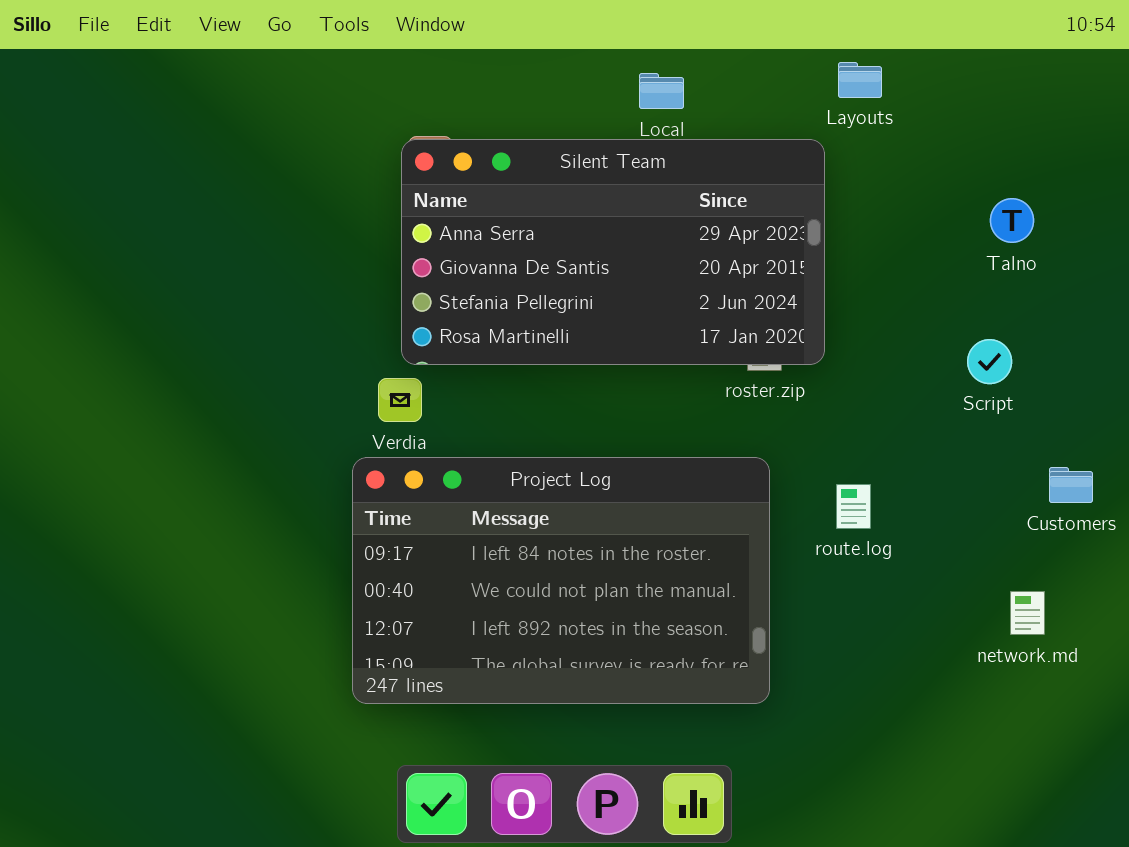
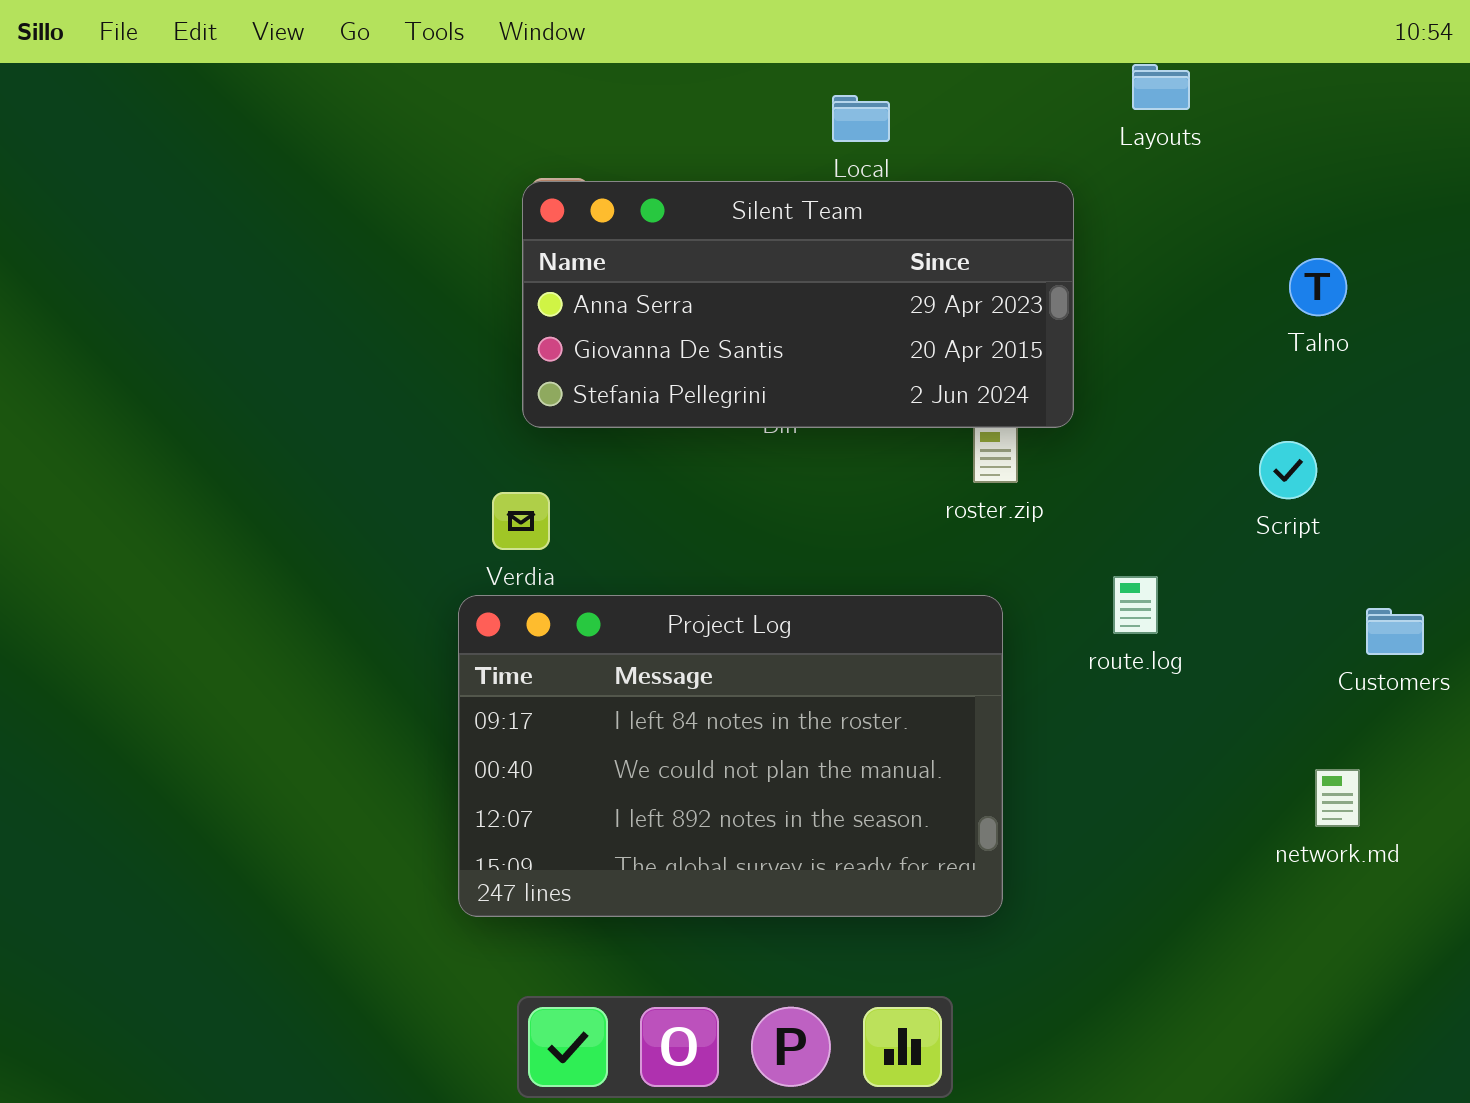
Layouts: [838,62,882,98] -> [1132,64,1190,110], moved
Silent Team: [401,139,825,365] -> [522,181,1074,428], resized
route.log: [836,484,871,529] -> [1113,576,1158,634], moved

